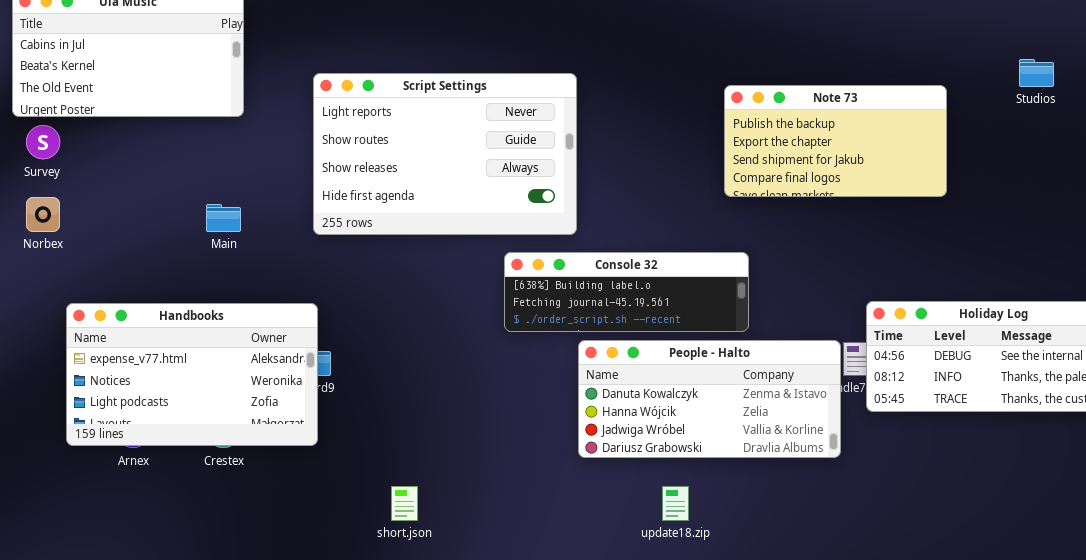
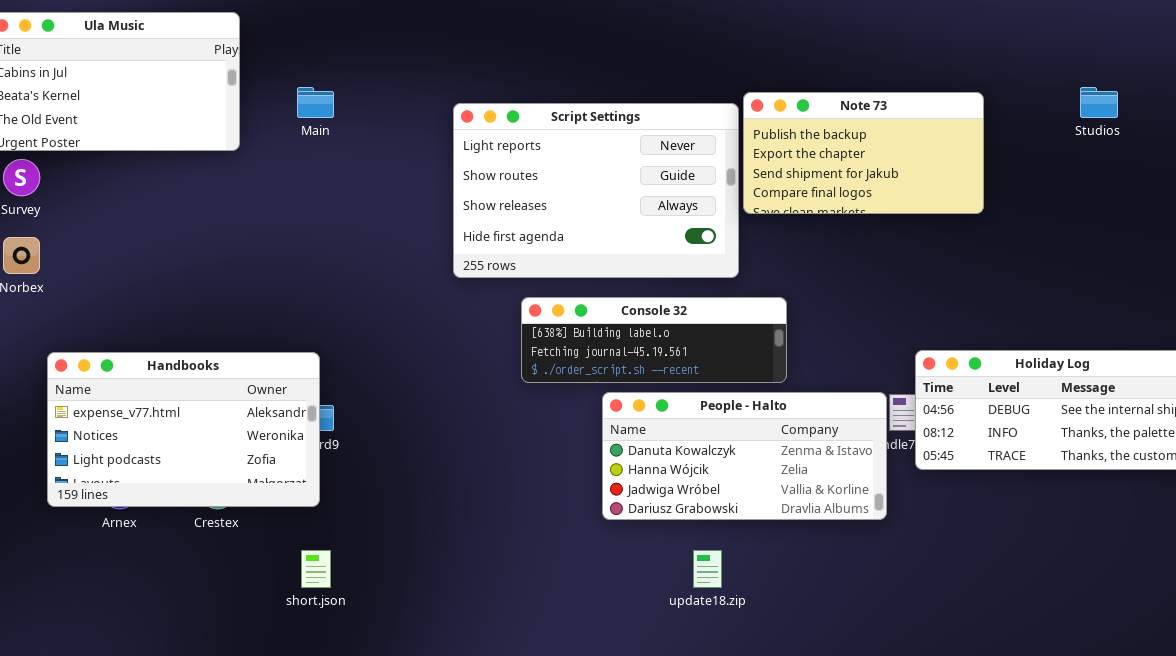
Script Settings: [313,73,577,235] -> [453,103,739,278], moved
Note 73: [724,85,947,197] -> [743,92,984,214], moved
Main: [206,204,241,232] -> [297,87,334,118], moved
short.json: [391,486,418,521] -> [301,550,331,588], moved

